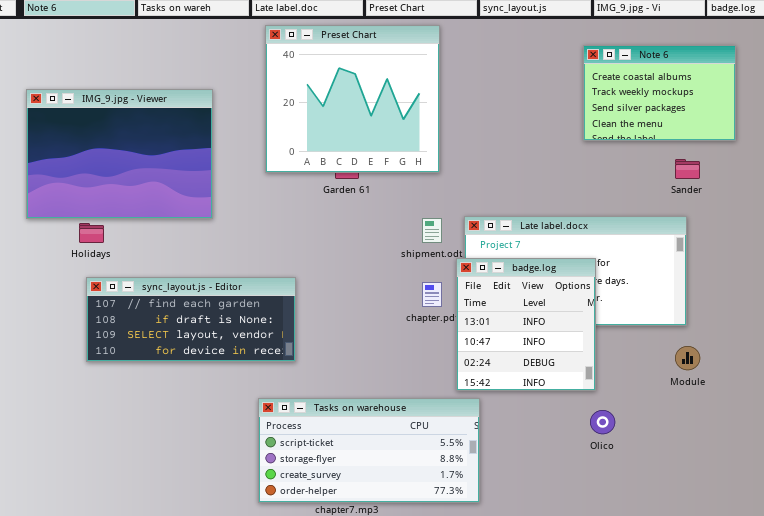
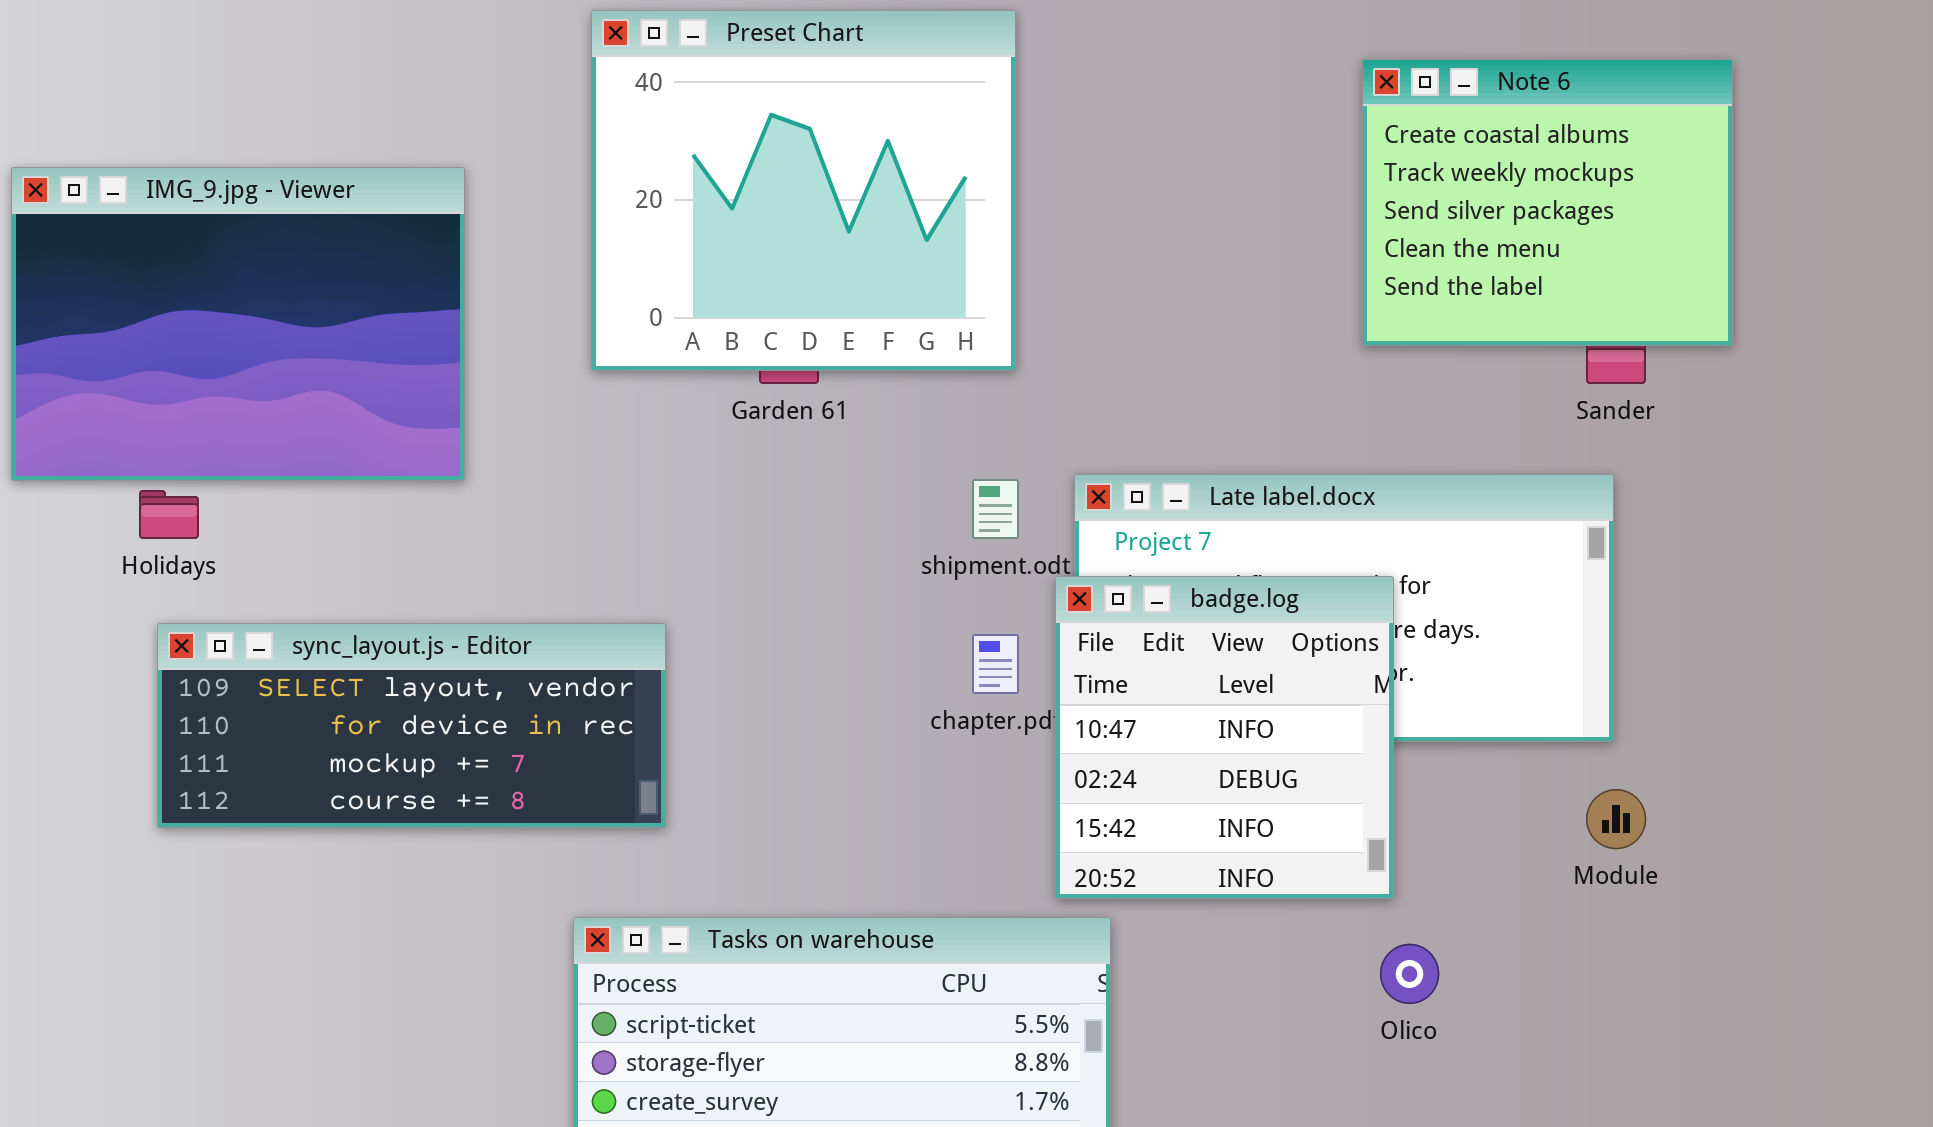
Note 6: [583,45,736,141] -> [1362,59,1733,346], resized
badge.log: [456,258,596,391] -> [1055,576,1394,899], scrolled down 1 row
sync_layout.js - Editor: [86,277,296,362] -> [157,623,666,828], scrolled down 2 rows

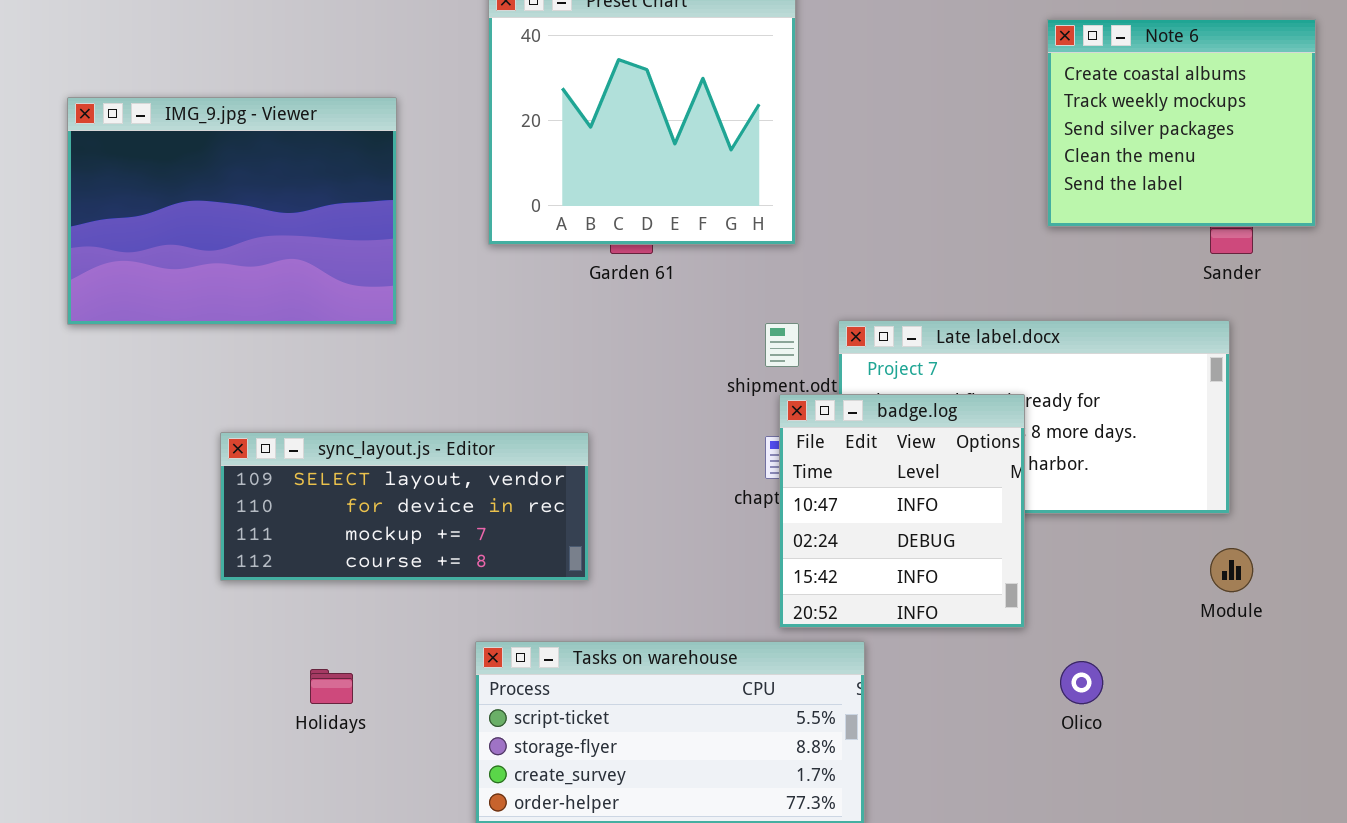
Holidays: [139,490,199,539] -> [310,669,353,704], moved
badge.log: [1055,576,1394,899] -> [779,394,1025,628], moved
sync_layout.js - Editor: [157,623,666,828] -> [220,432,589,581], moved

